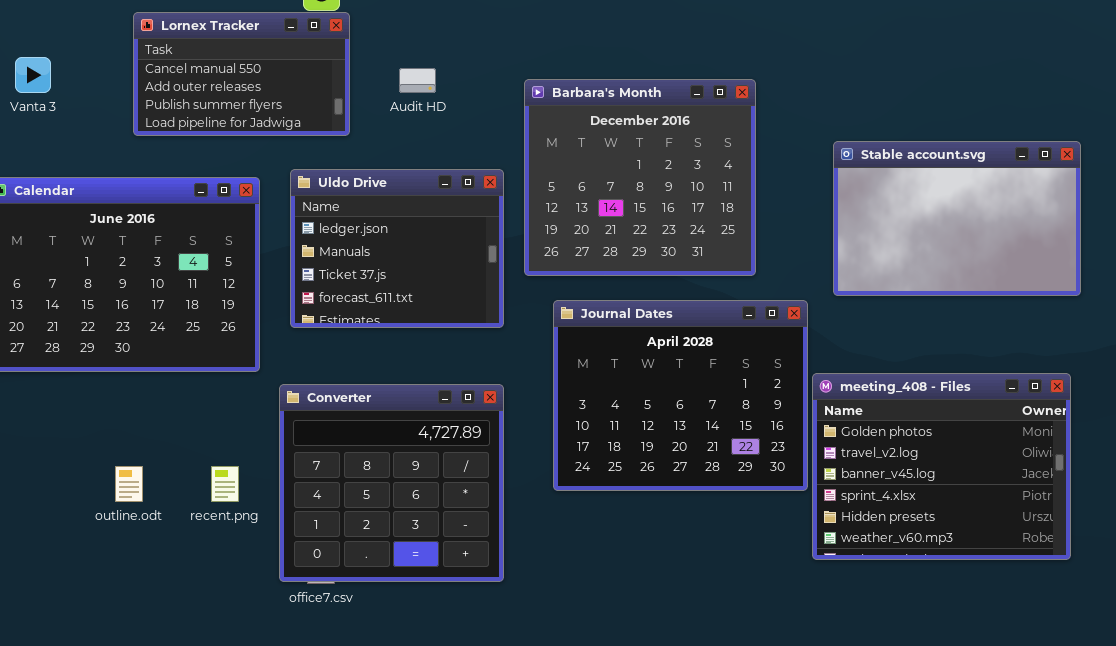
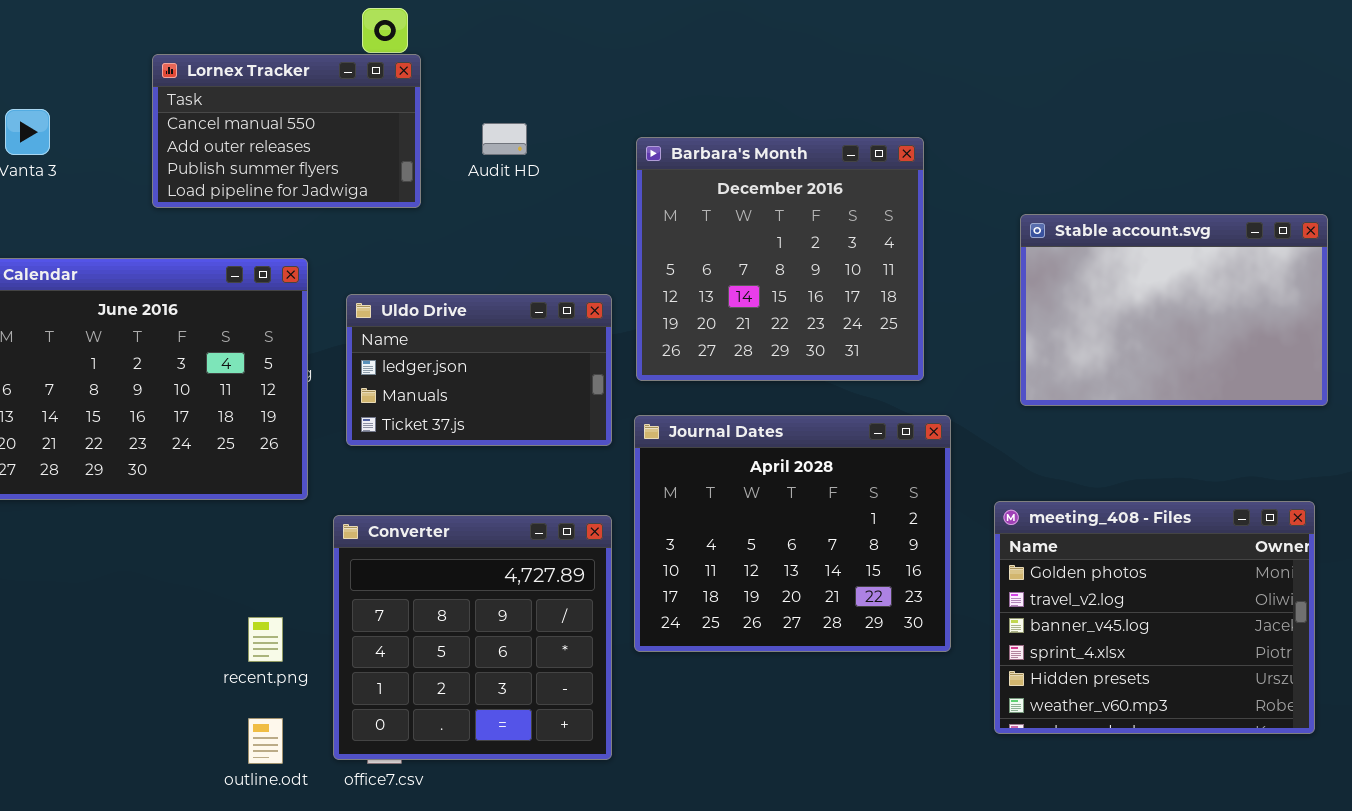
Uldo Drive: [290,169,504,328] -> [346,294,612,446], resized
Journal Dates: [553,300,808,491] -> [634,415,951,652], moved
outline.odt: [115,466,143,502] -> [248,718,283,764], moved

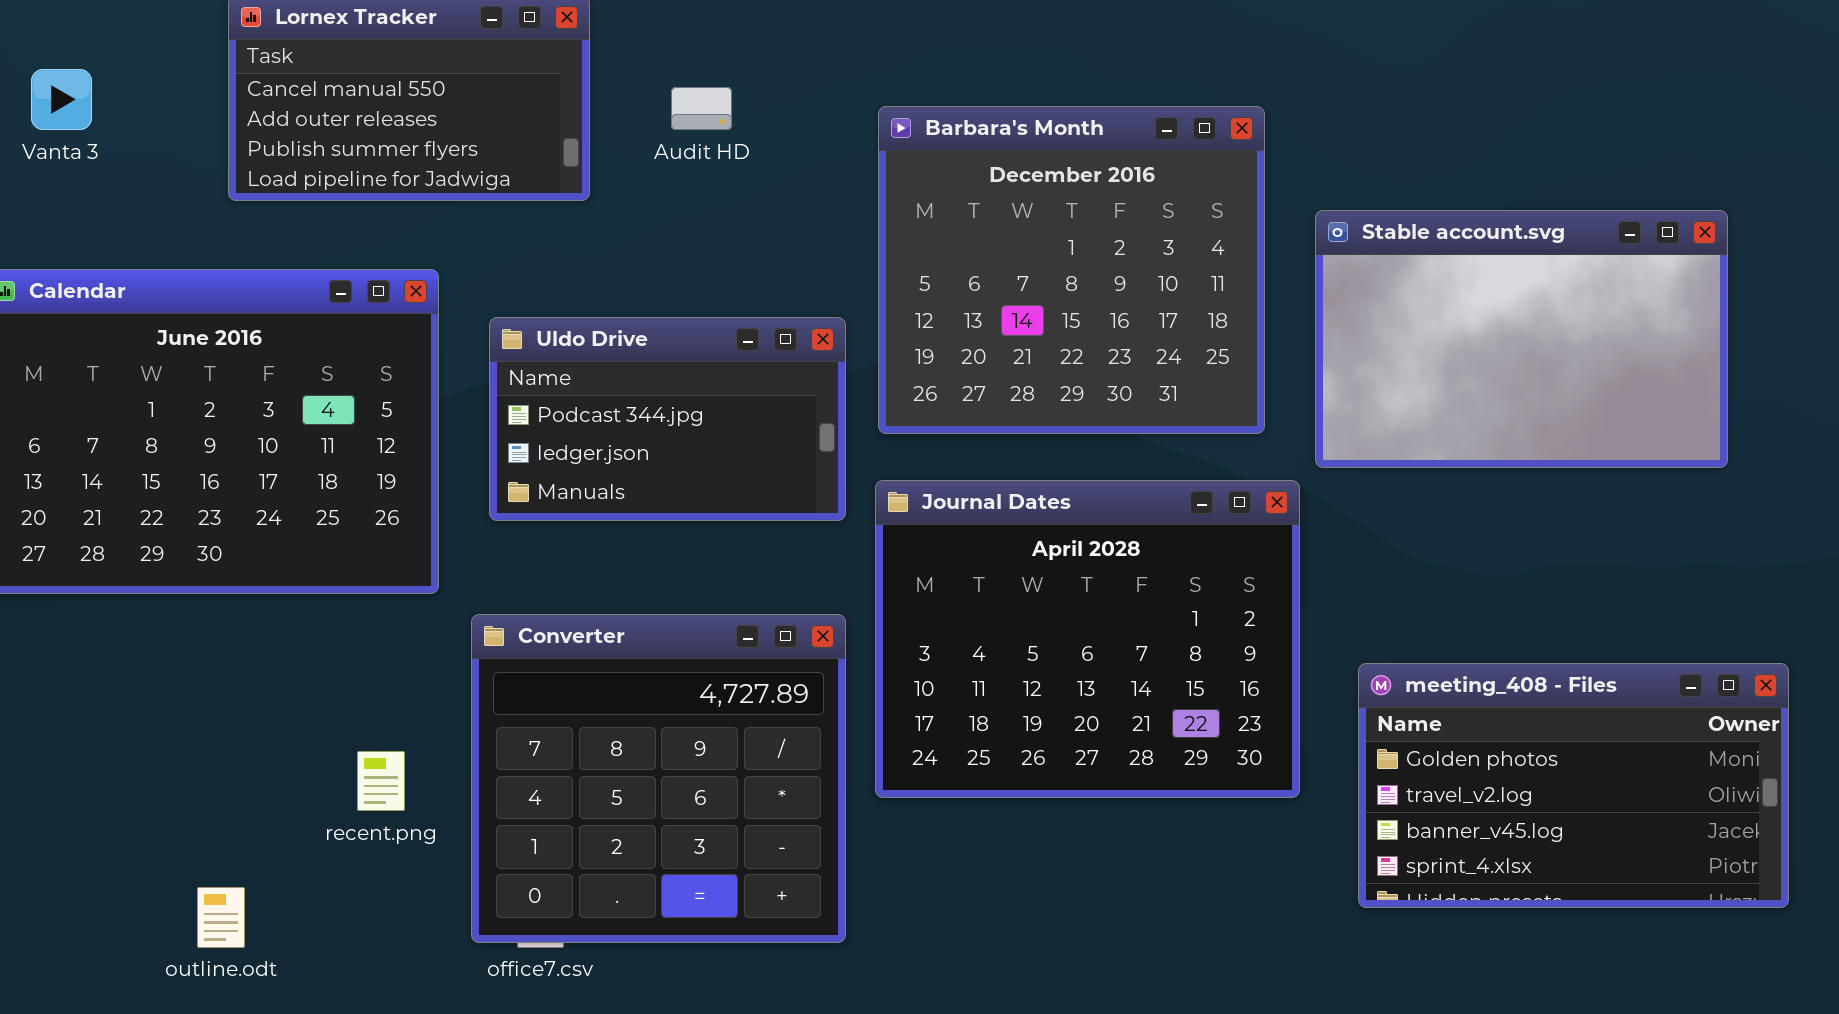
Stable account.svg: [1020,214,1328,406] -> [1315,210,1728,468], moved
Uldo Drive: [346,294,612,446] -> [489,317,846,521], scrolled up 1 row
meeting_408 - Files: [994,501,1315,734] -> [1358,663,1789,908], resized
outline.odt: [248,718,283,764] -> [197,887,245,948], moved

